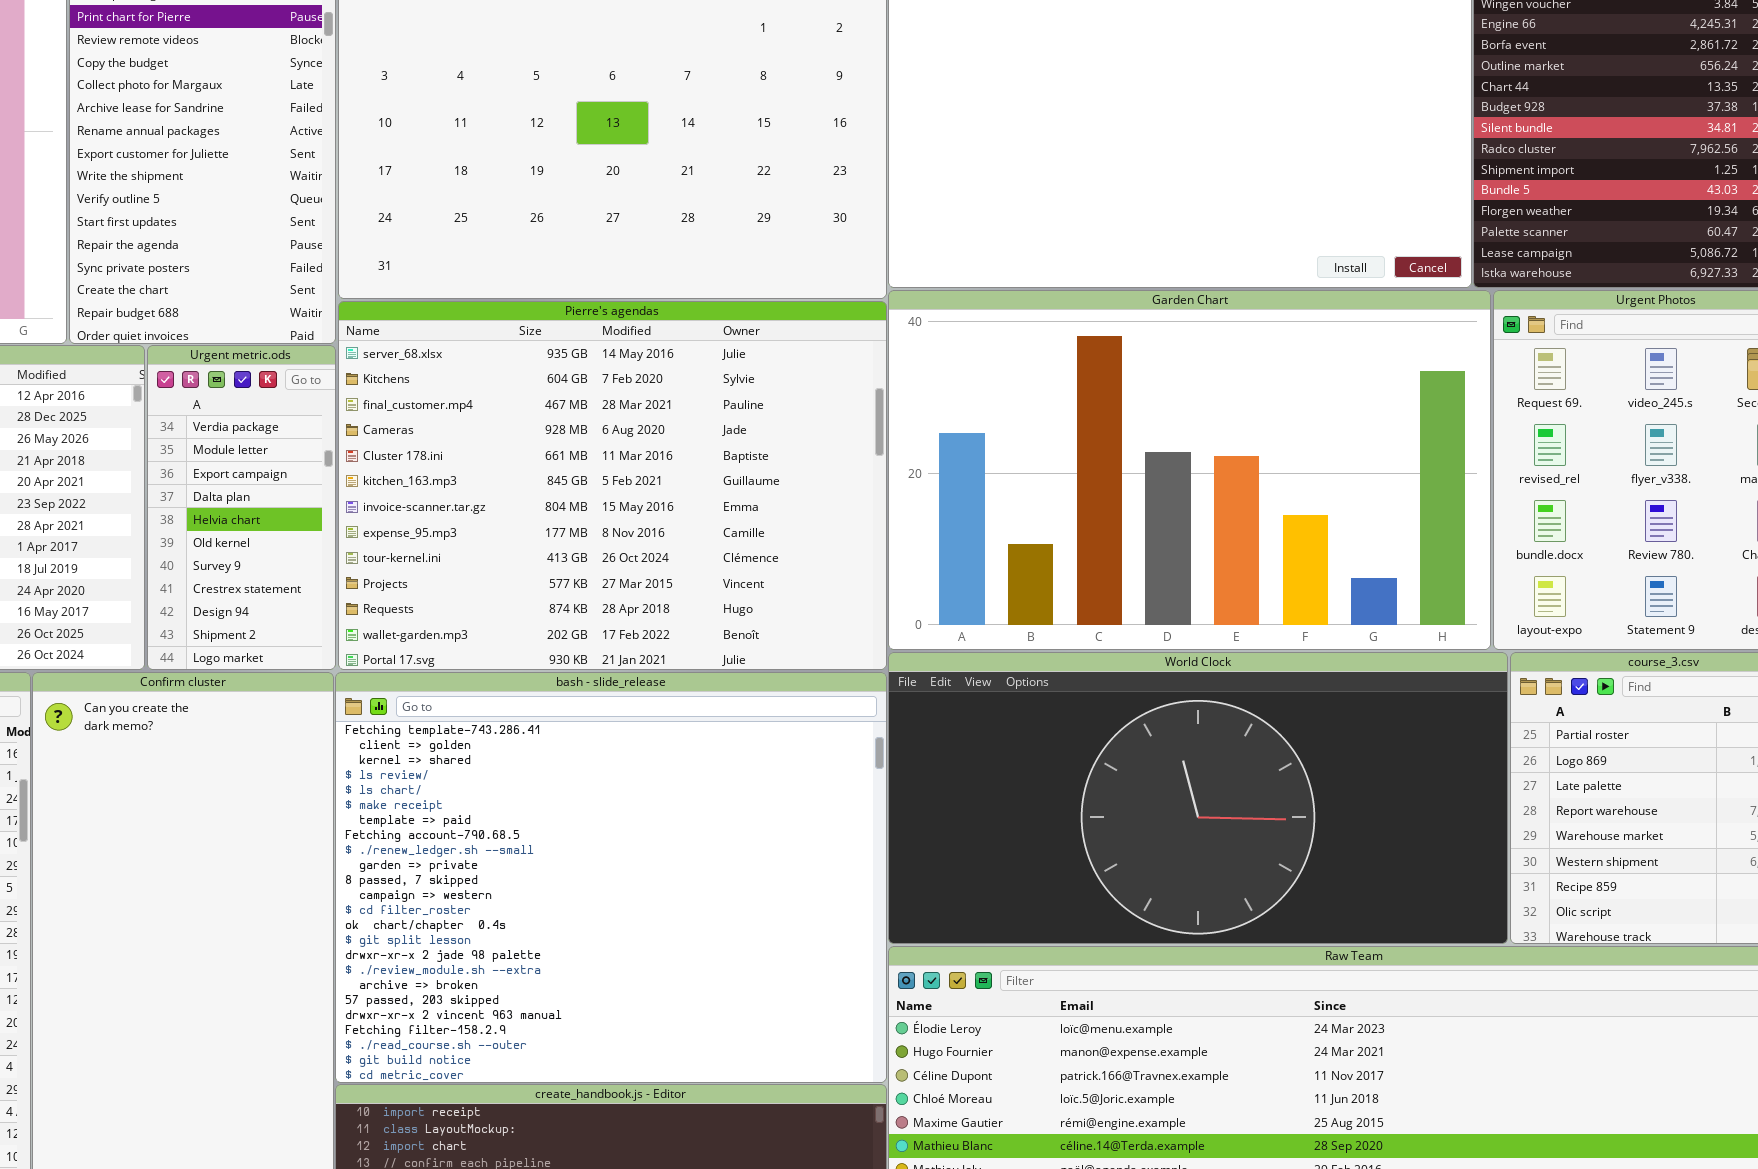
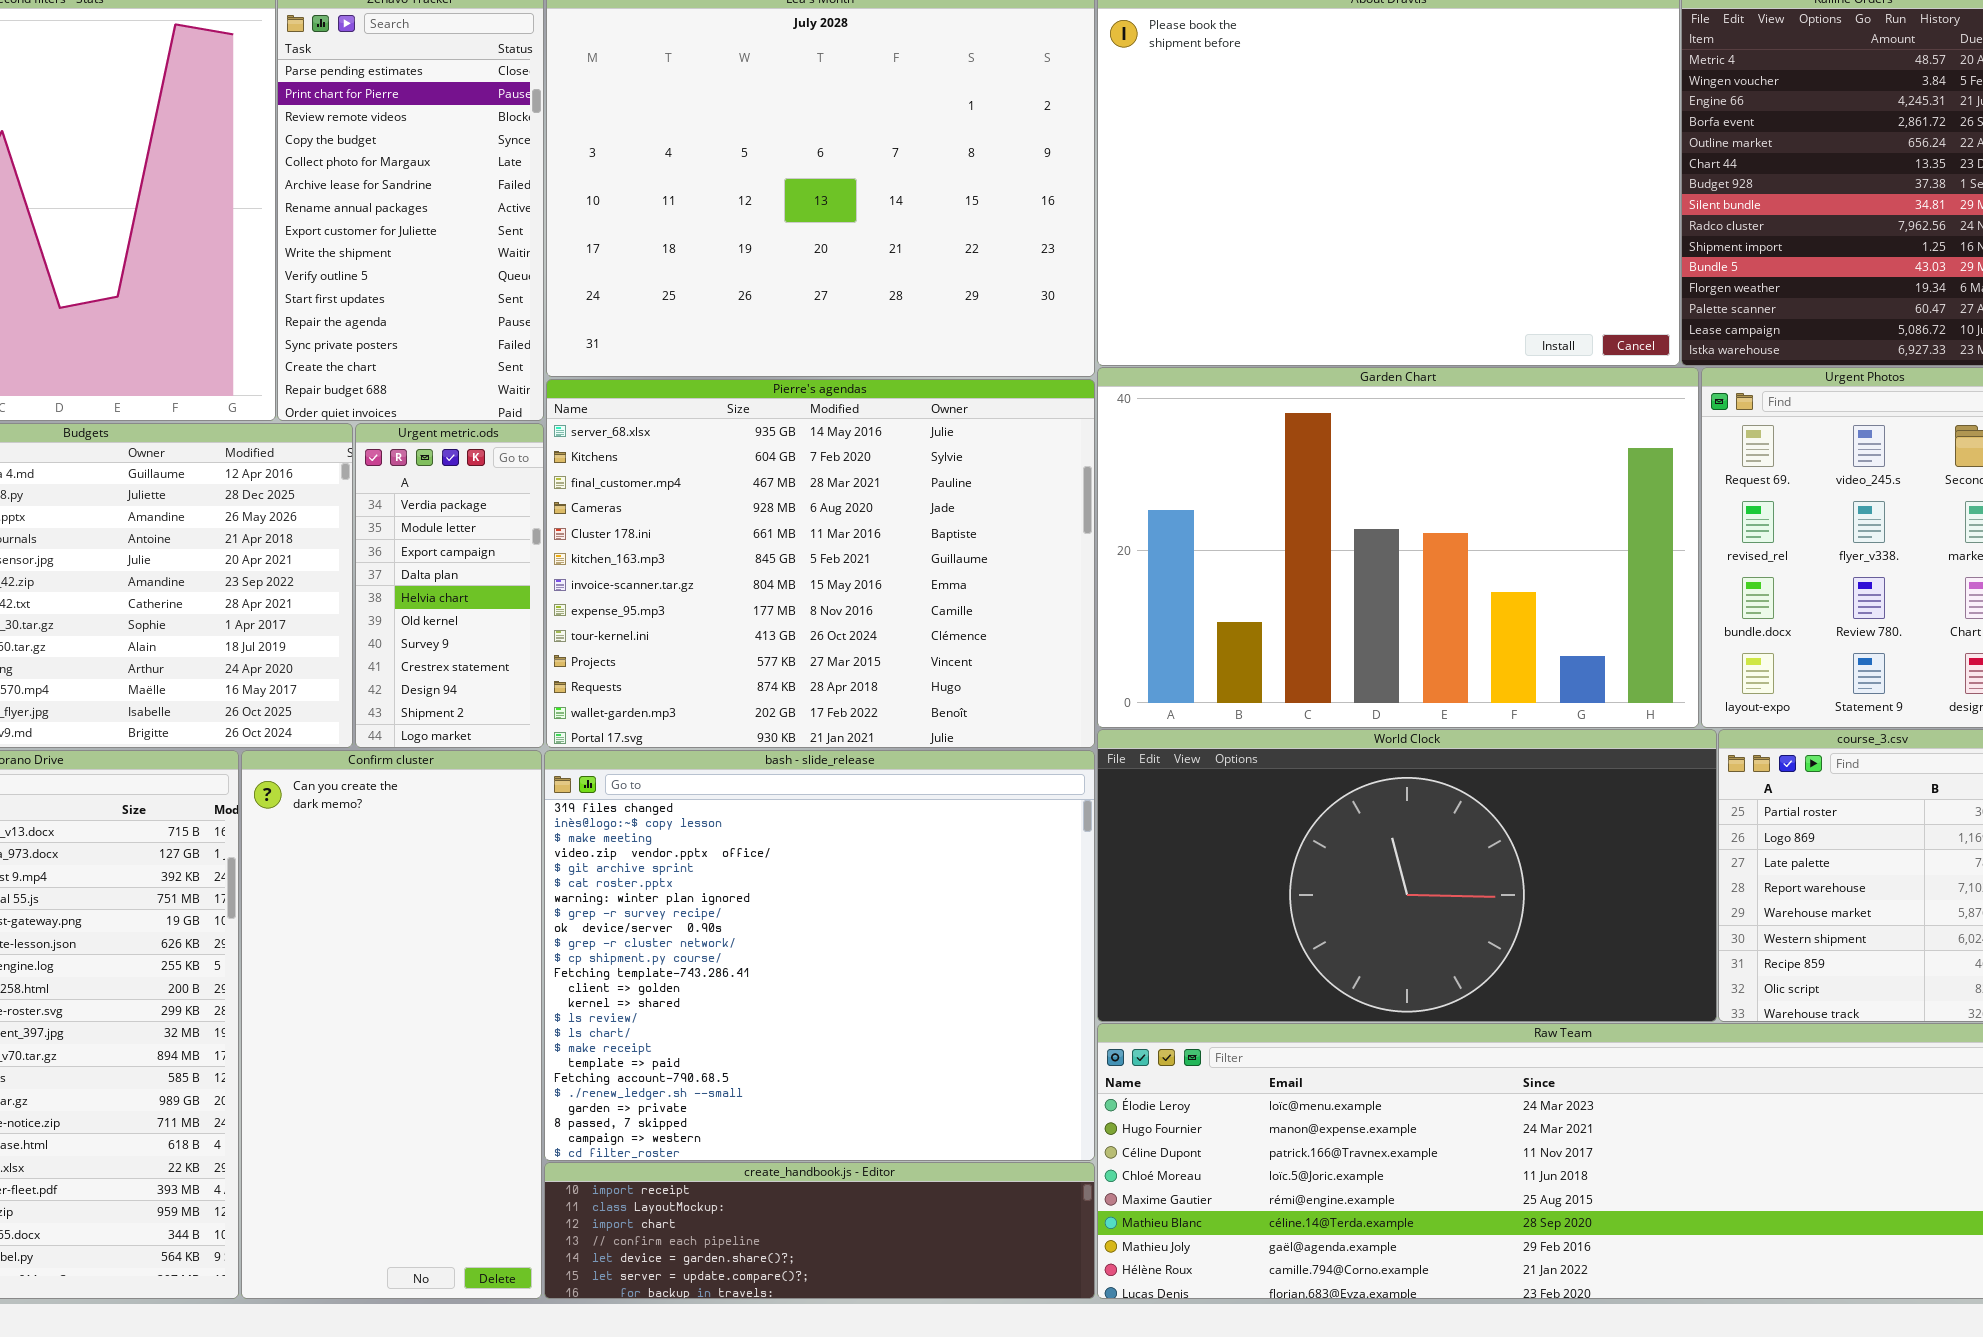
bash - slide_release: [335,672,887,1083] -> [544,750,1095,1161], scrolled up 11 rows

